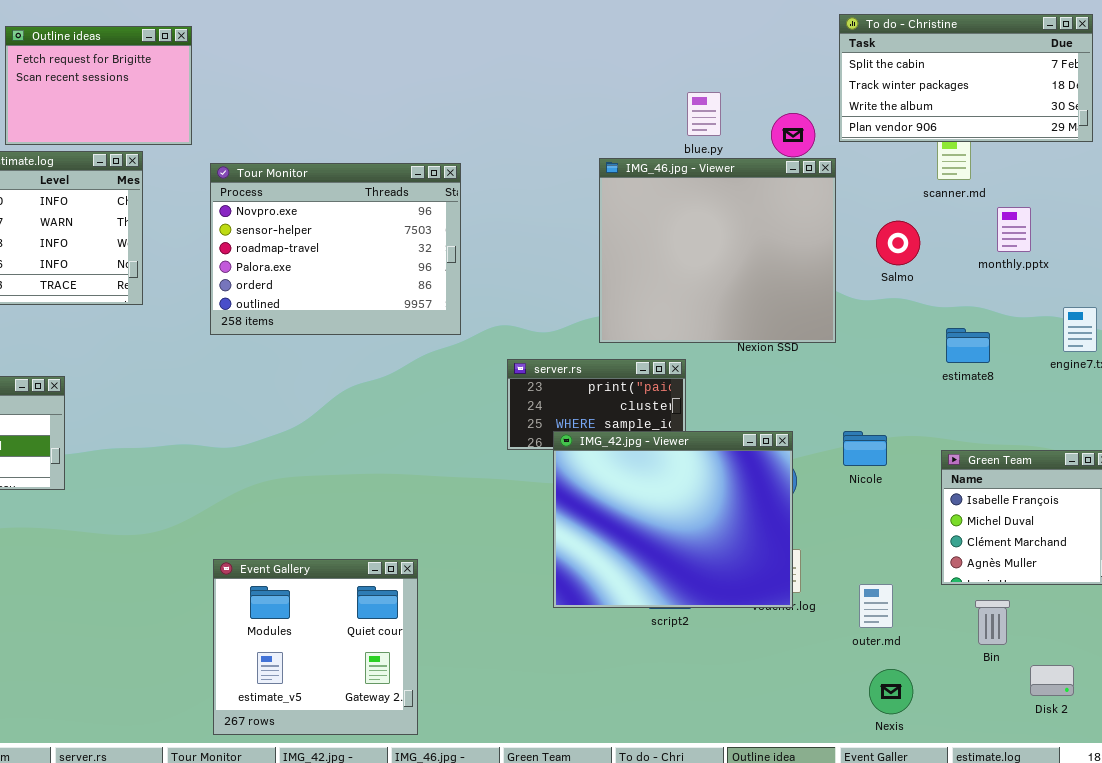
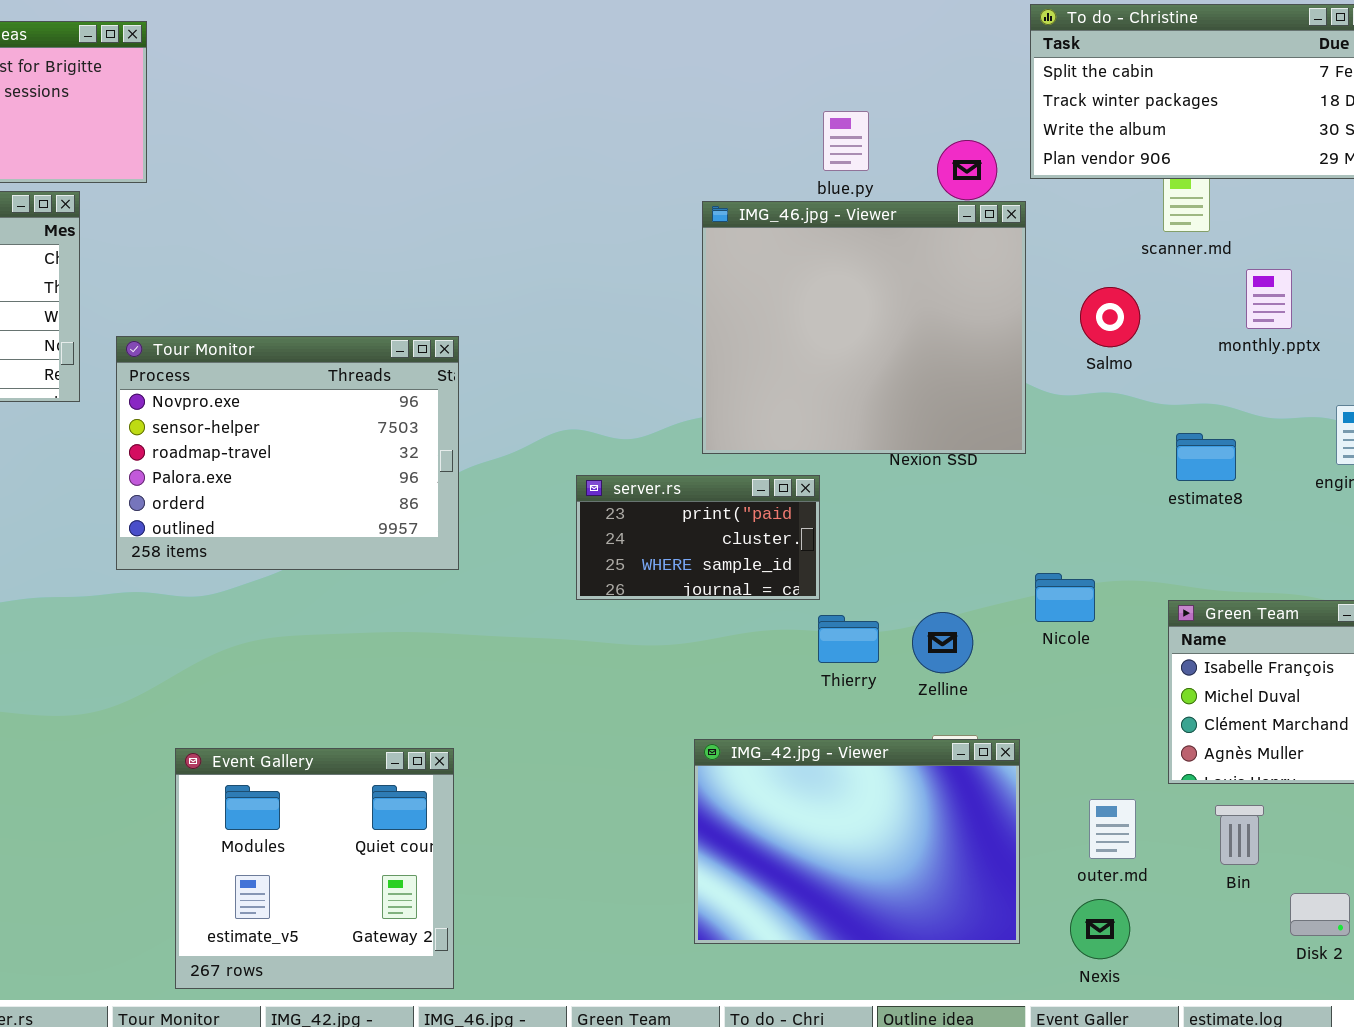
Tour Monitor: [210,163,461,335] -> [116,336,459,570], moved
IMG_42.jpg - Viewer: [553,431,793,608] -> [694,739,1020,944], moved, resized
outer.md: [859,584,893,628] -> [1089,799,1136,859], moved

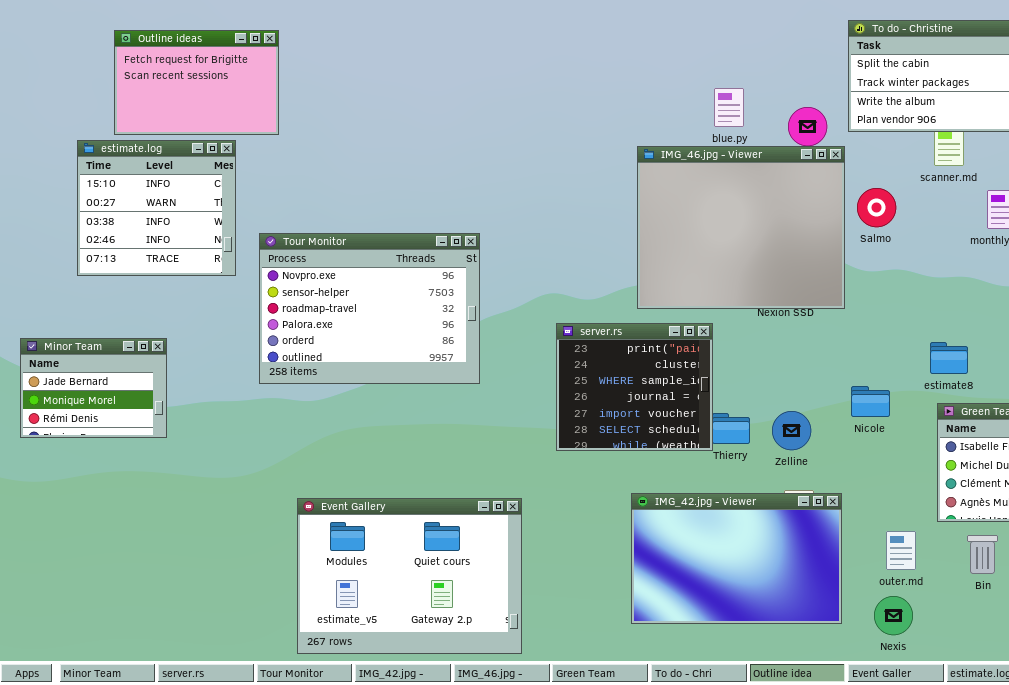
Salmo: [1080,287,1140,347] -> [857,188,896,227], moved
estimate8: [1176,433,1236,481] -> [930,342,968,374], moved
server.rs: [576,475,820,600] -> [556,323,713,451], resized
Event Gallery: [175,748,454,989] -> [297,498,522,654], resized

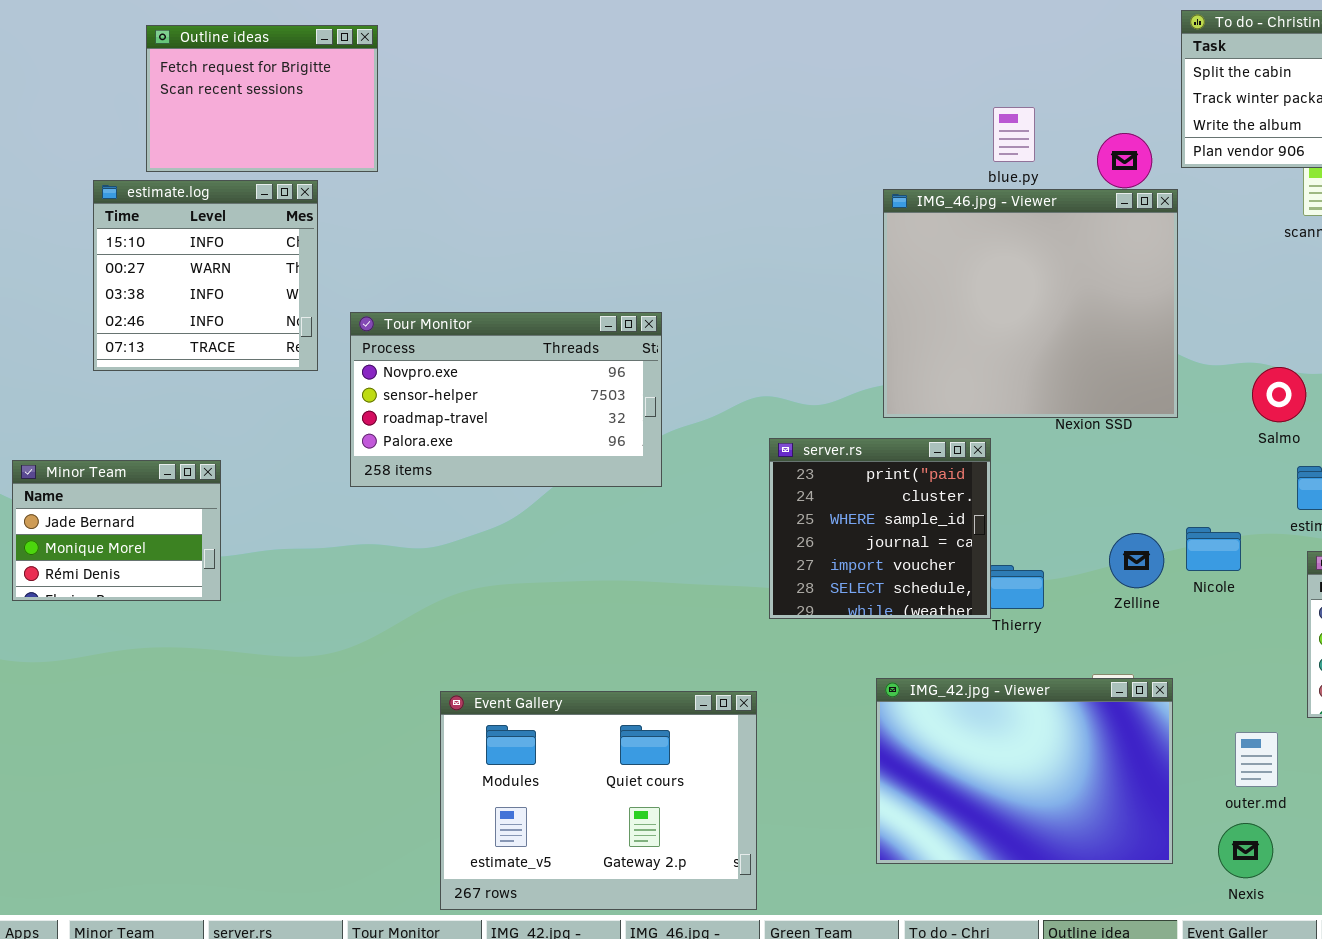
Salmo: [857,188,896,227] -> [1252,367,1306,422], moved
Tour Monitor: [259,233,480,384] -> [350,312,662,487], resized
Zelline: [772,411,811,450] -> [1109,533,1164,588], moved
Event Gallery: [297,498,522,654] -> [440,691,757,910], moved

